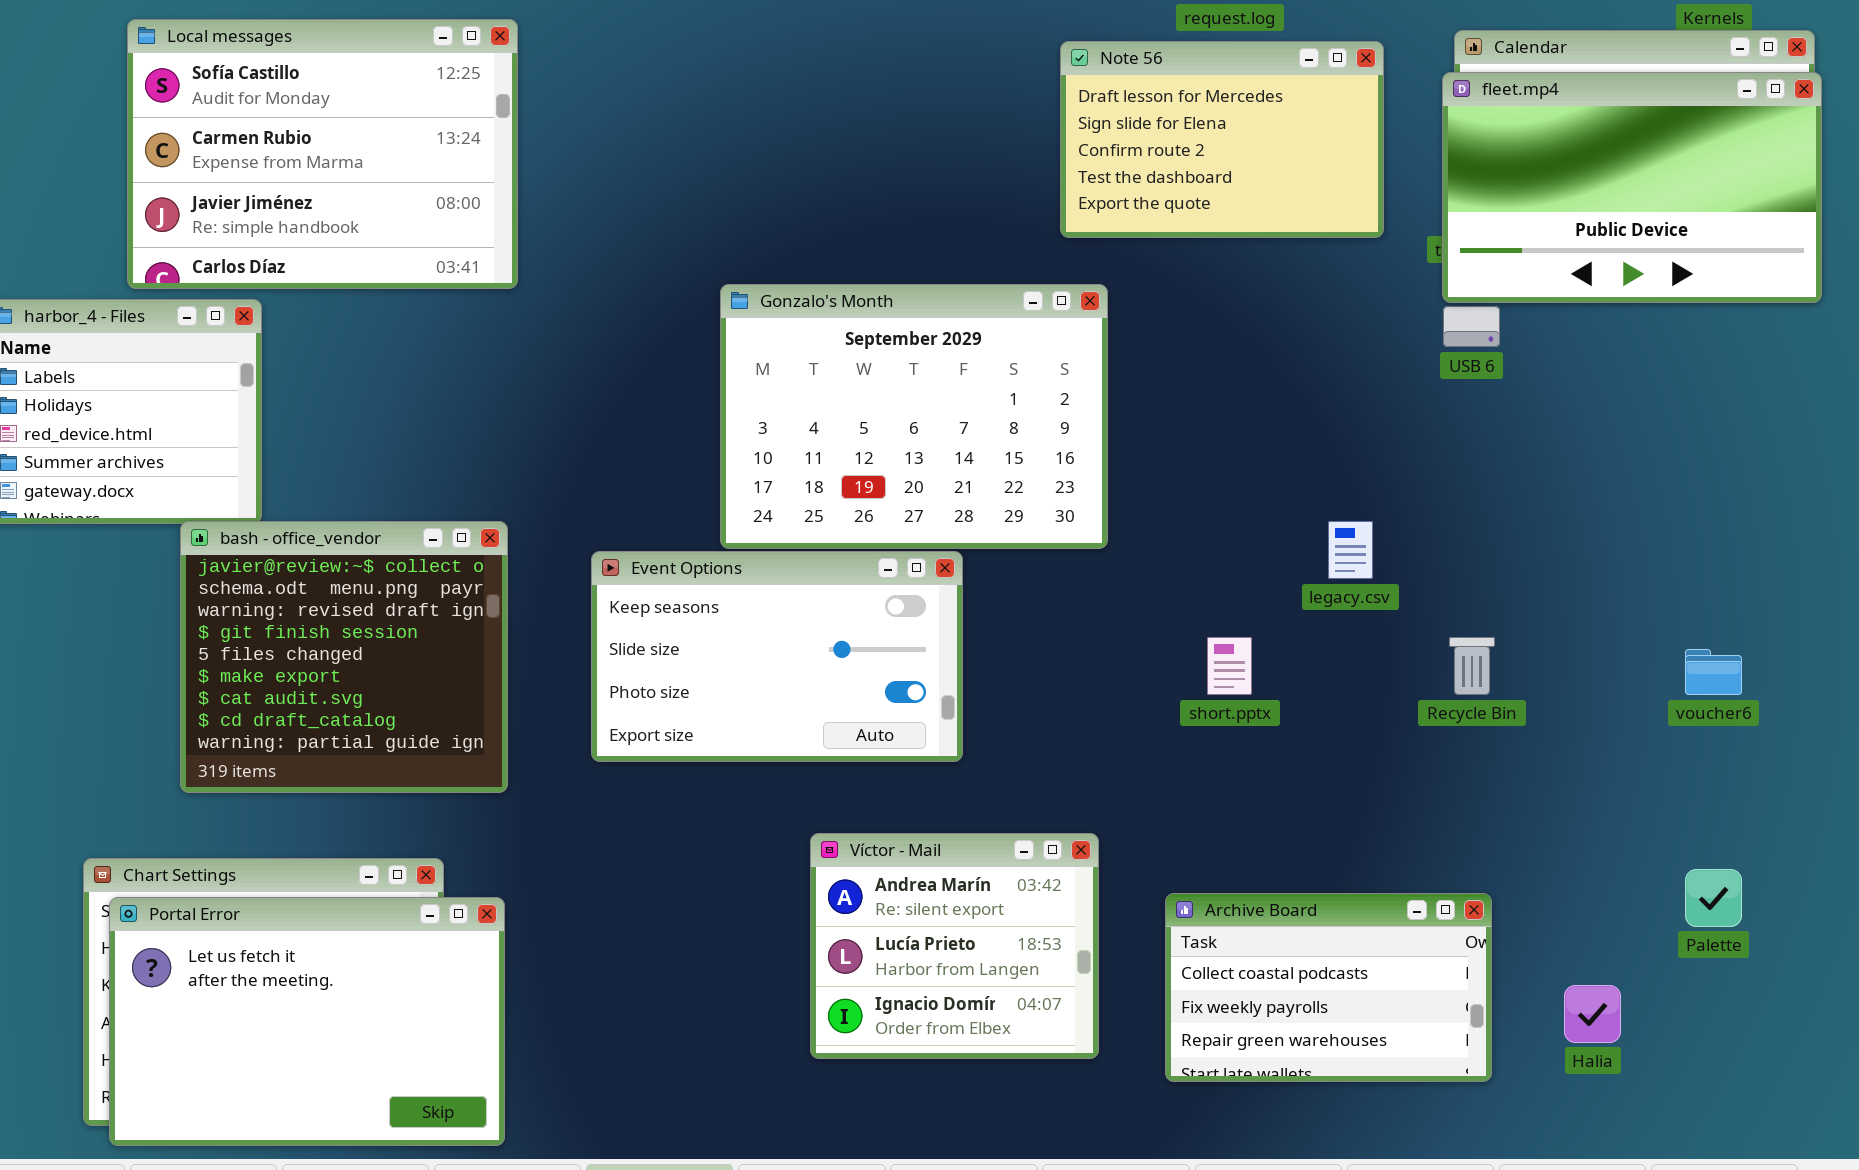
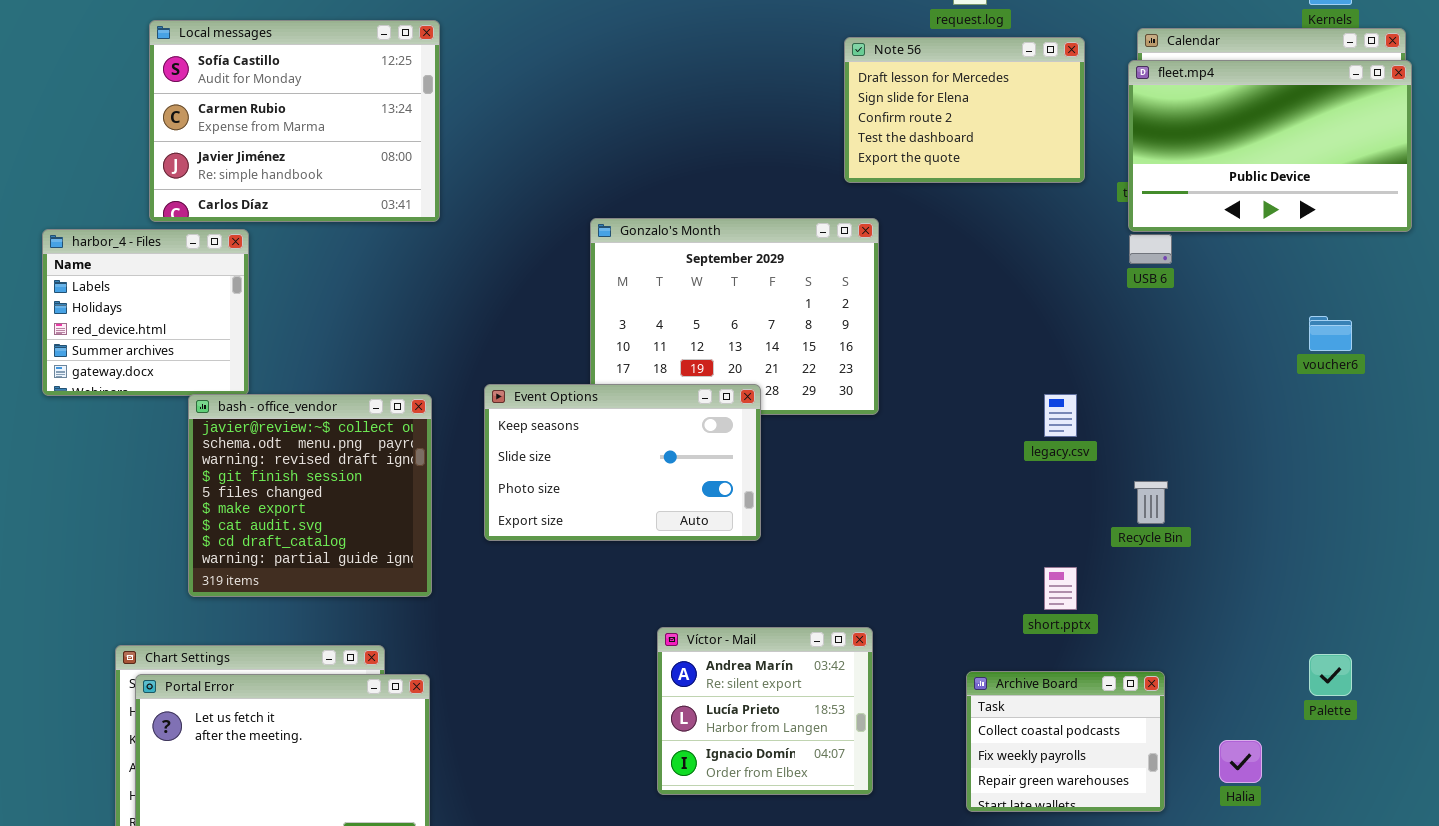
Event Options: [591,551,963,762] -> [484,384,761,541], moved
short.pptx: [1207,637,1252,695] -> [1044,567,1077,610], moved
voucher6: [1685,649,1742,695] -> [1309,316,1352,351], moved
Archive Board: [1165,893,1492,1082] -> [966,671,1165,812], resized

